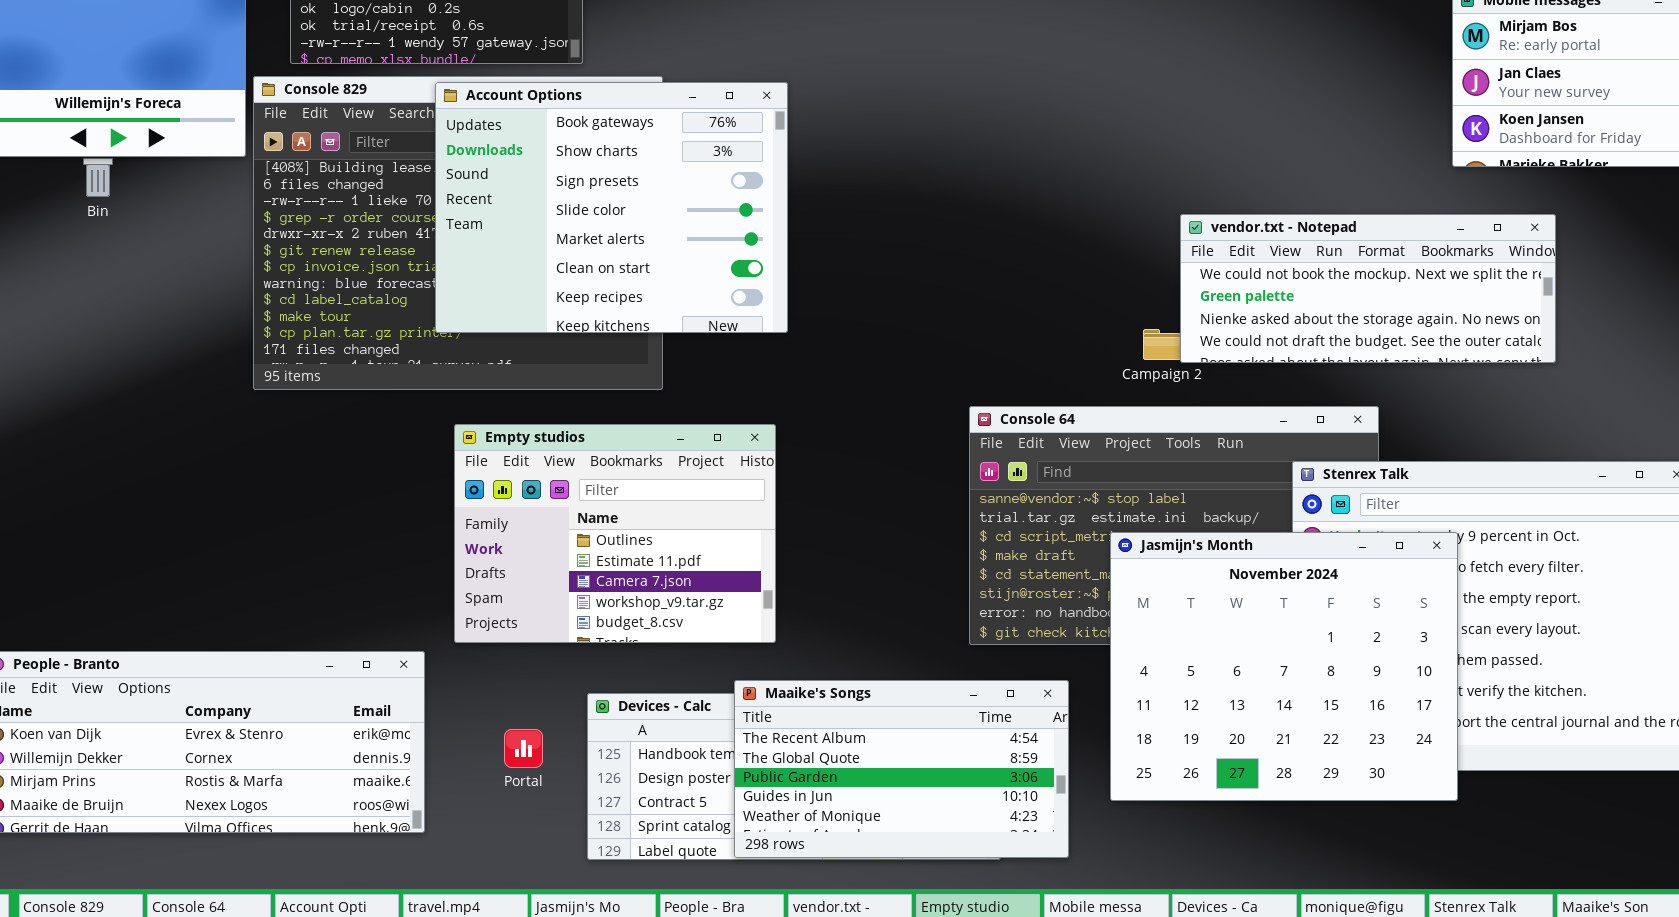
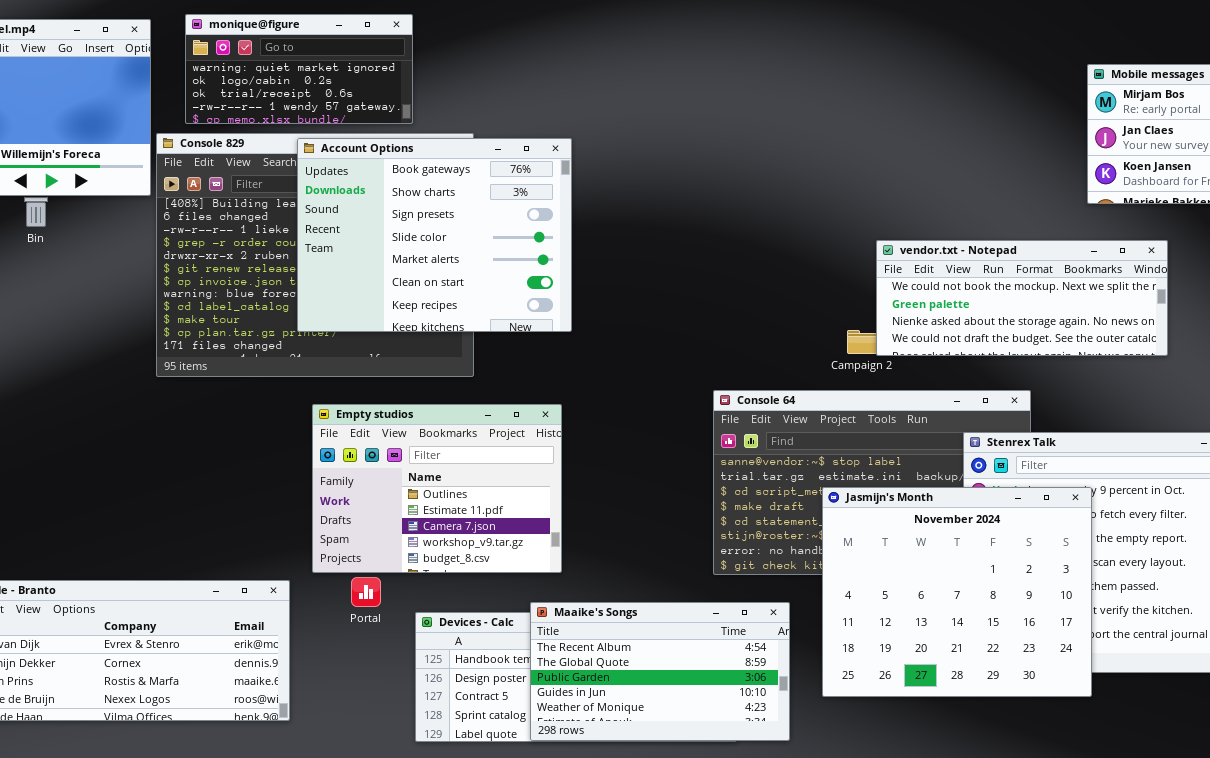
Portal: [504,729,543,768] -> [351,577,381,607], moved

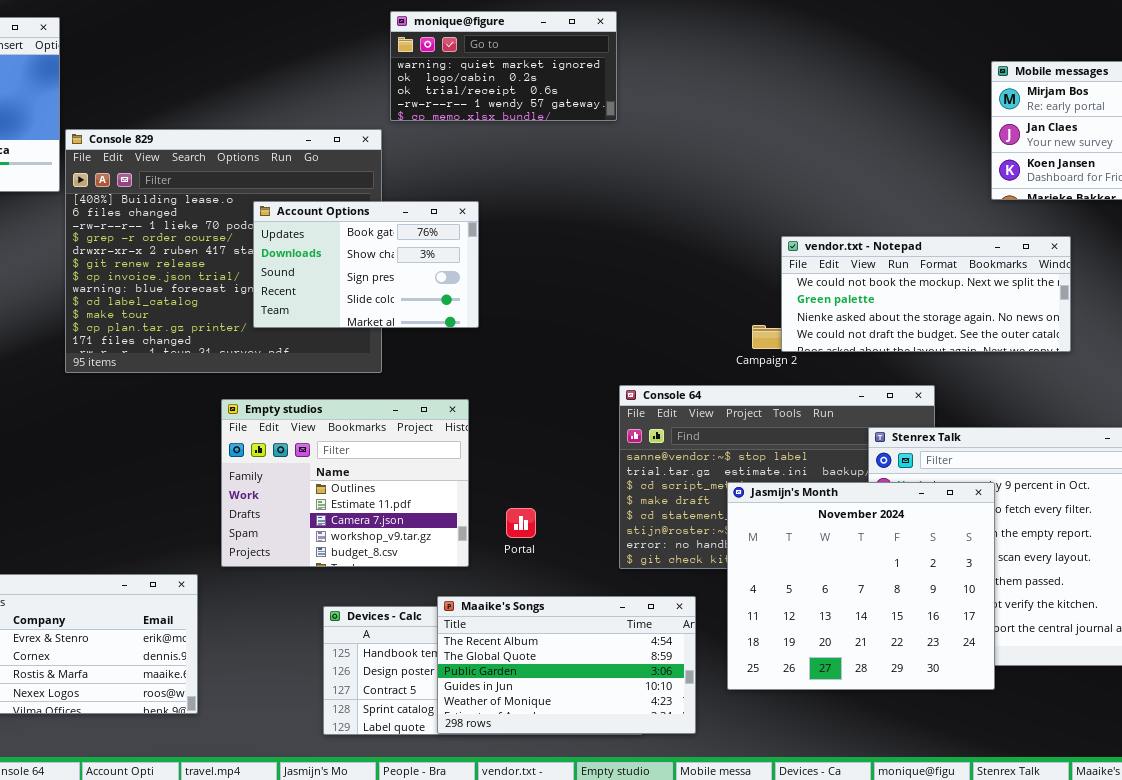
monique@figure: [185,14,413,124] -> [390,11,617,121], moved
Account Options: [297,138,572,332] -> [253,201,479,328], resized
Portal: [351,577,381,607] -> [506,508,536,538], moved

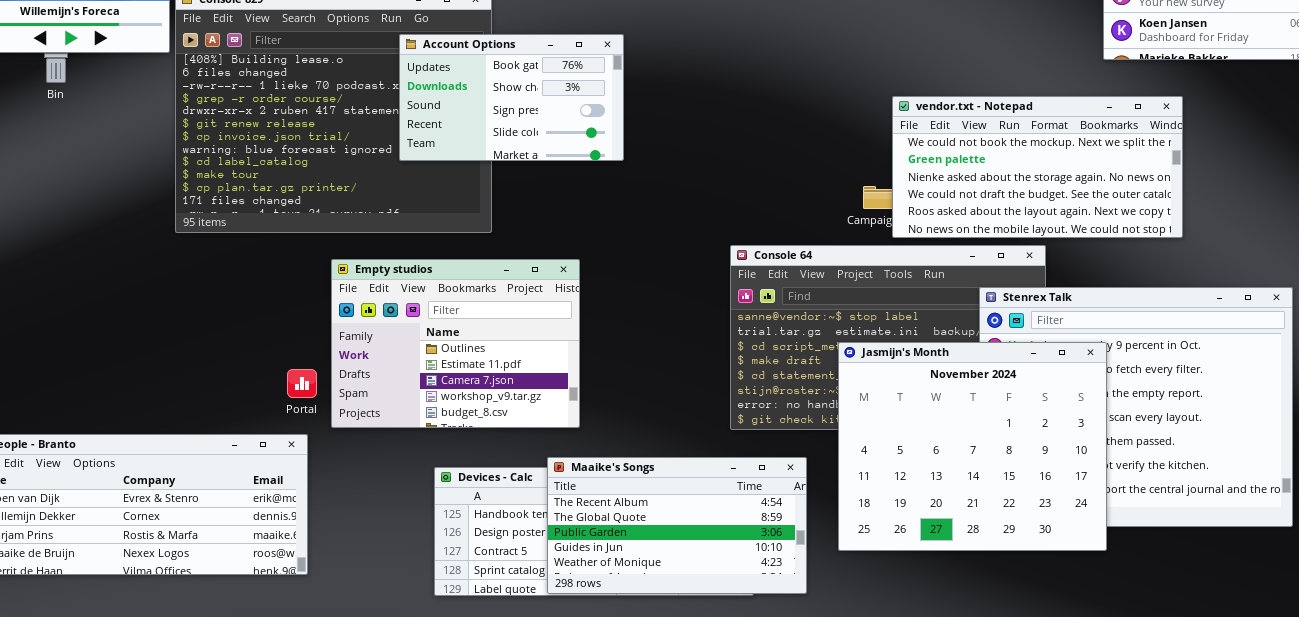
Account Options: [253,201,479,328] -> [399,34,624,161], moved
vendor.txt - Notepad: [781,236,1071,352] -> [892,96,1183,238], resized
Portal: [506,508,536,538] -> [287,369,317,398], moved

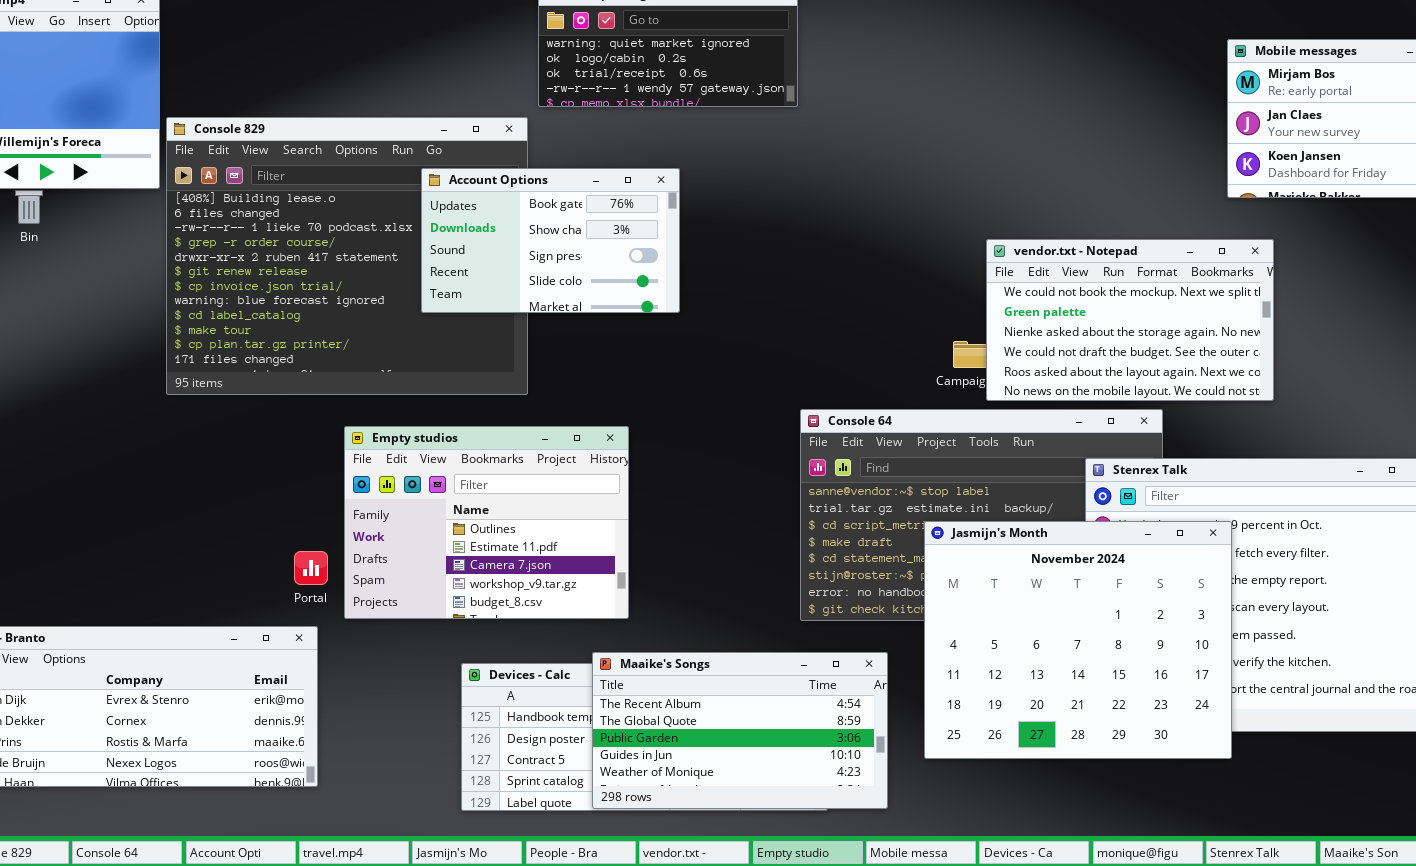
vendor.txt - Notepad: [892,96,1183,238] -> [986,239,1274,401], resized

